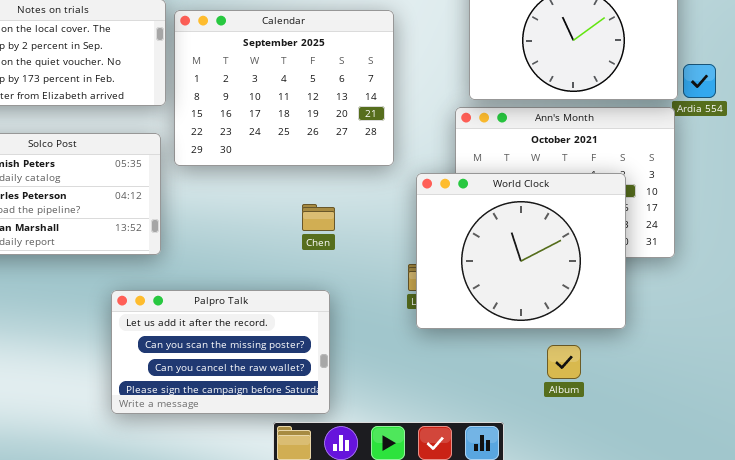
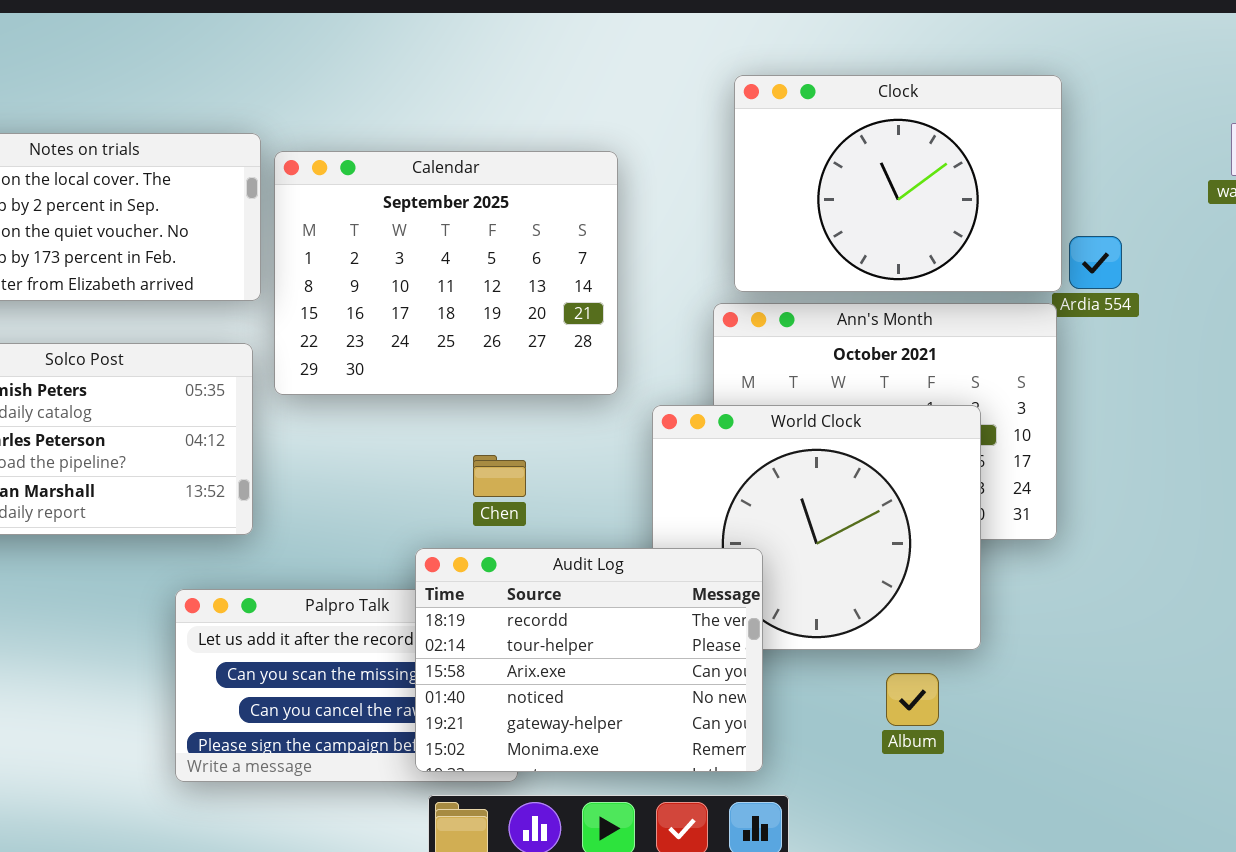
Audit Log: none -> [415,548,763,772], opened
Album: [547,345,581,379] -> [886,673,939,726], moved

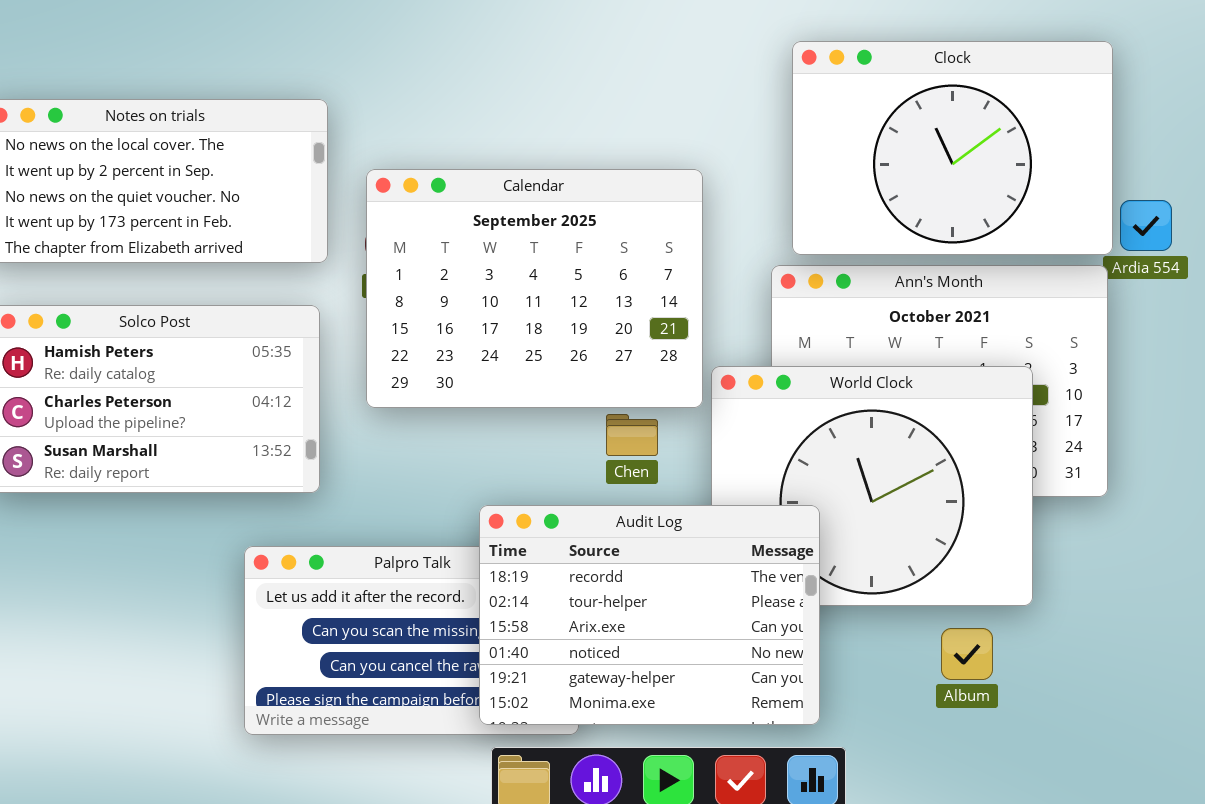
Calendar: [274,151,618,395] -> [366,169,703,408], moved
Chen: [473,455,526,497] -> [606,414,658,456], moved

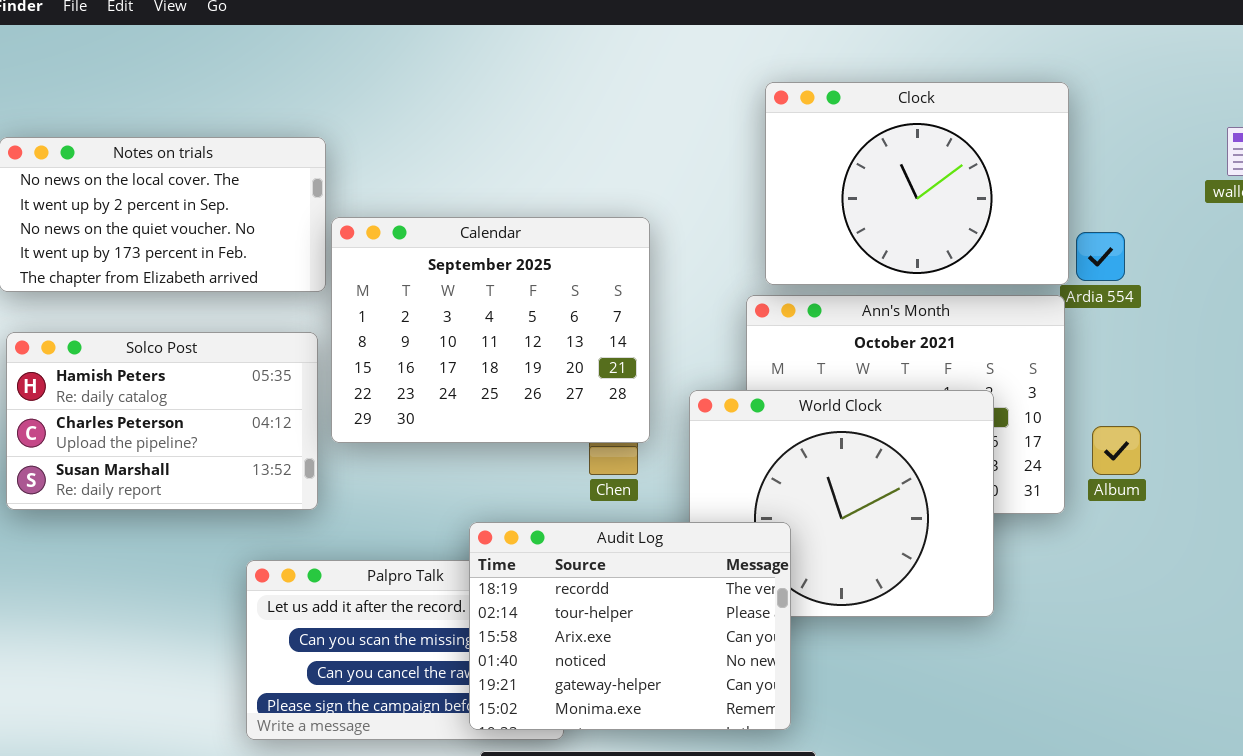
Calendar: [366,169,703,408] -> [331,217,650,443], moved
Album: [941,628,993,680] -> [1092,426,1141,475], moved

